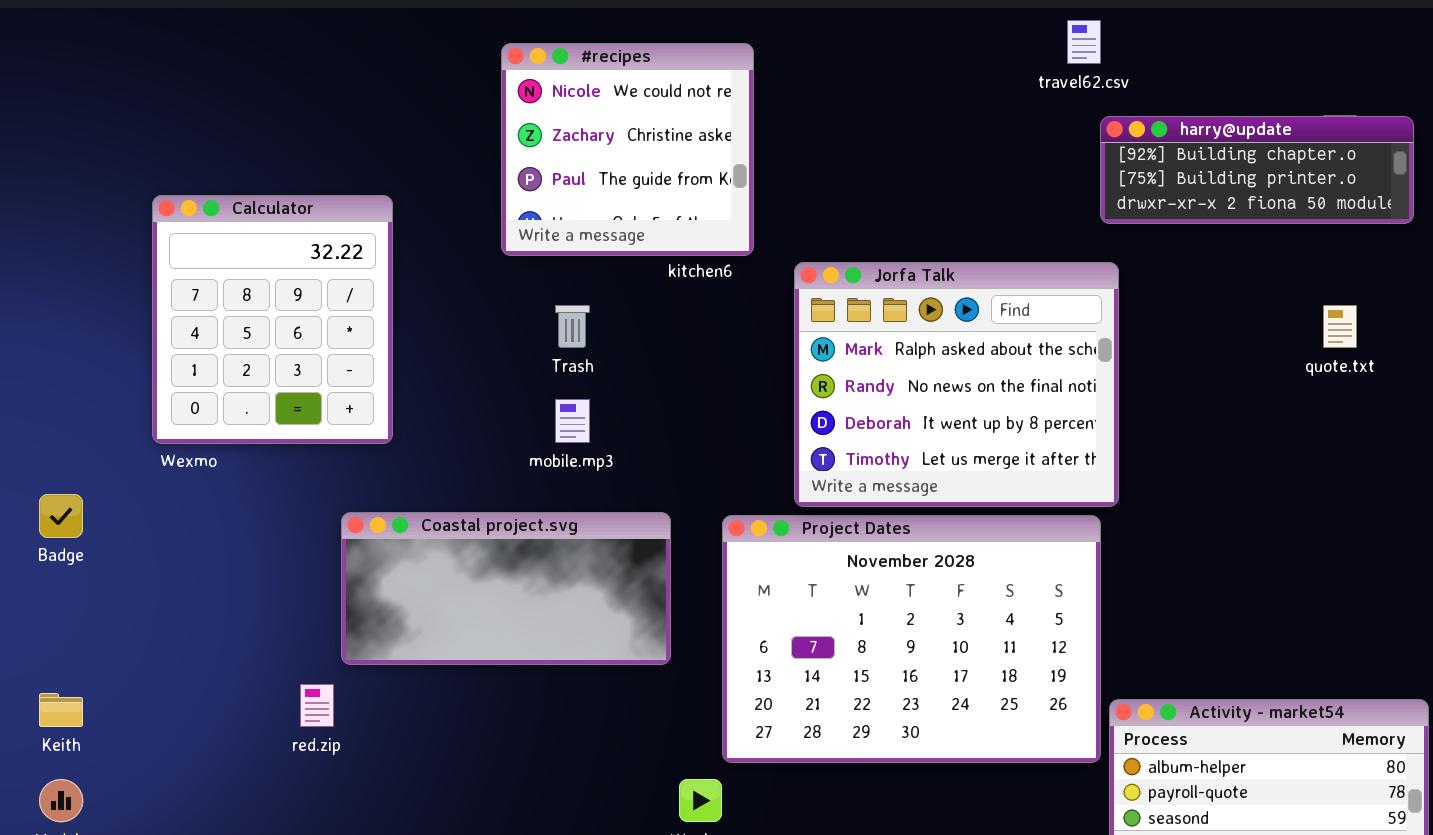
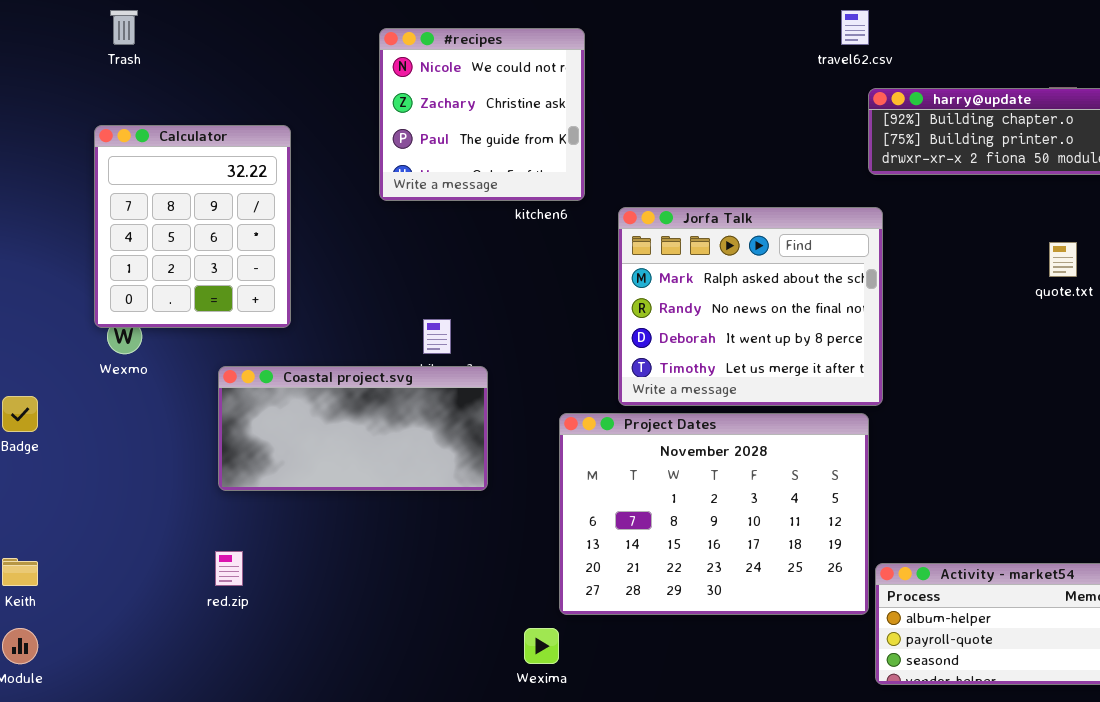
Calculator: [152,195,393,444] -> [94,125,291,328], moved
Trash: [555,305,590,348] -> [110,10,138,45], moved
Coastal project.svg: [341,512,671,665] -> [218,366,488,491], moved

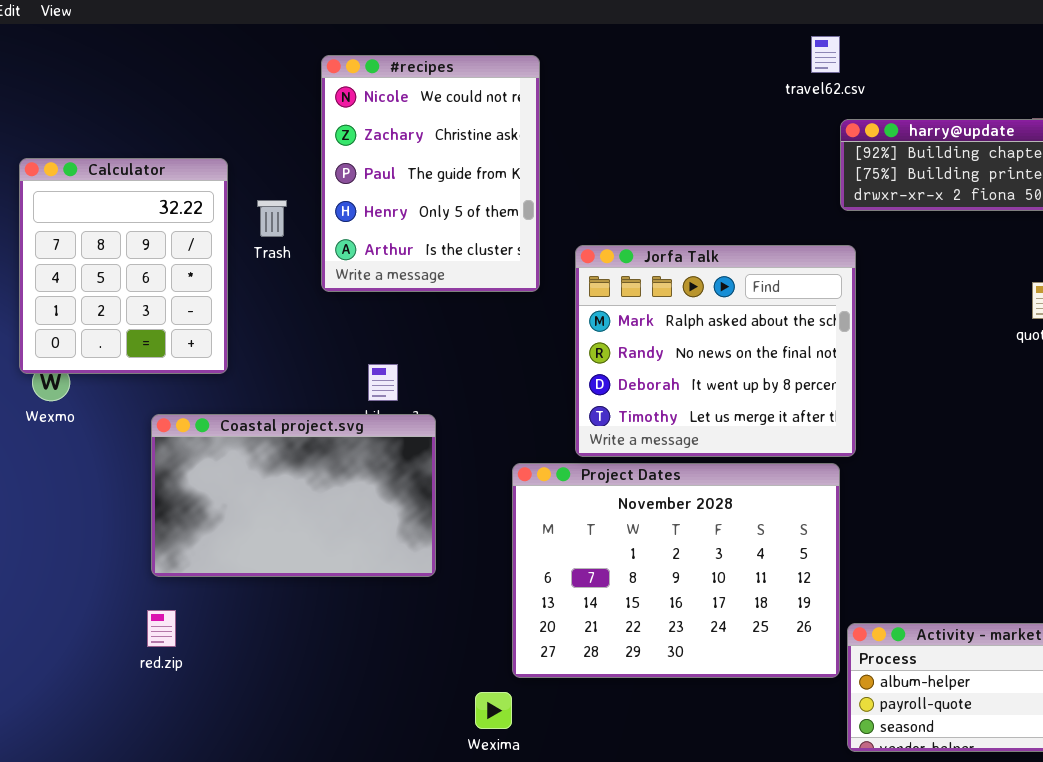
Trash: [110,10,138,45] -> [257,200,287,237], moved
#recipes: [379,28,585,201] -> [321,55,540,292], resized
Coastal project.svg: [218,366,488,491] -> [151,414,436,577], resized

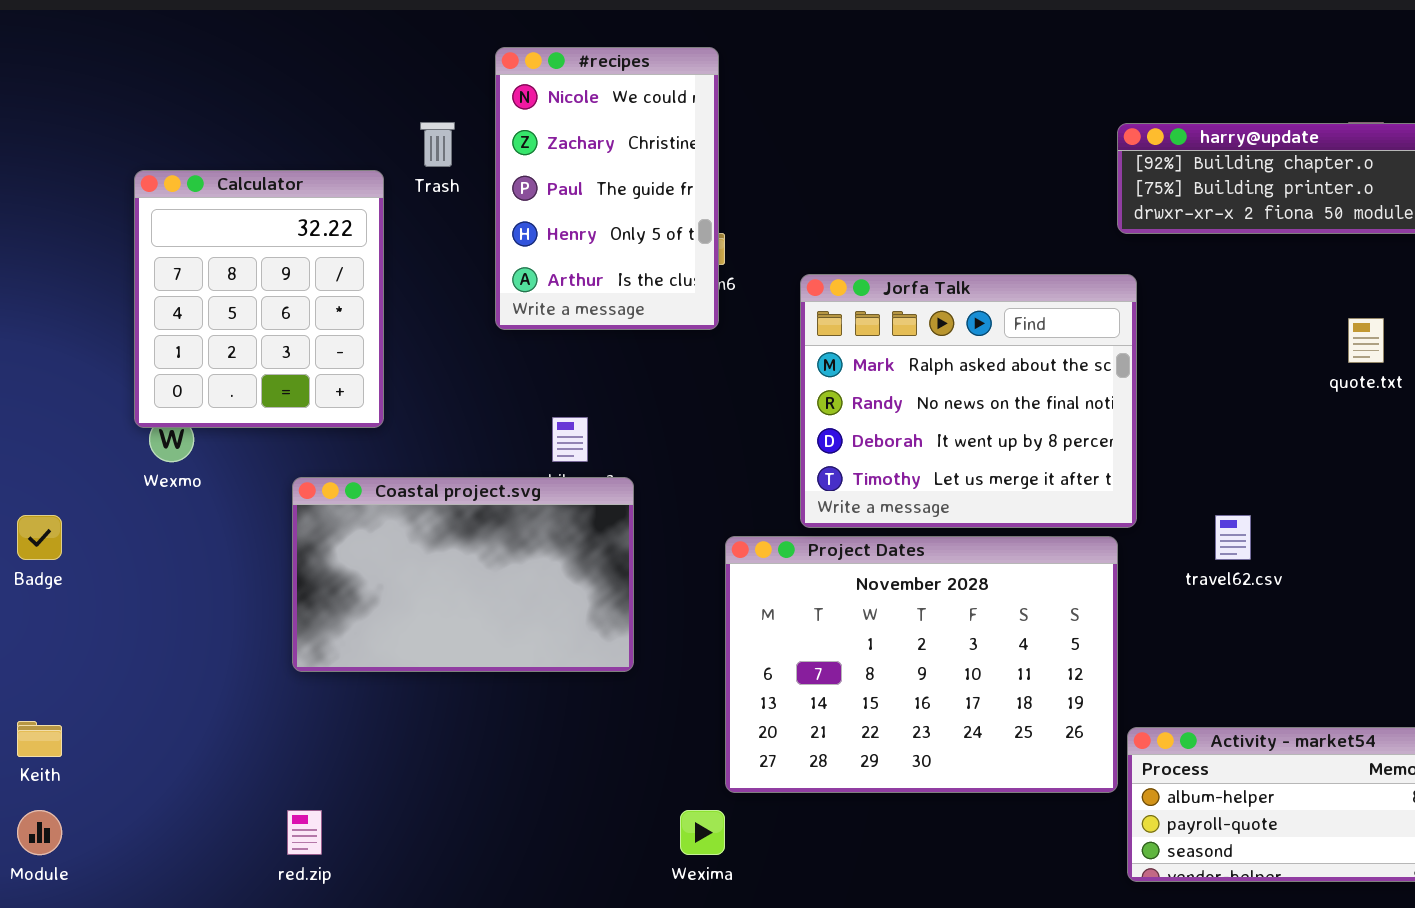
travel62.csv: [811,36,840,73] -> [1215,515,1251,560], moved
#recipes: [321,55,540,292] -> [495,47,719,330], resized
Trash: [257,200,287,237] -> [420,122,455,167], moved
red.zip: [147,610,176,647] -> [287,810,322,855], moved

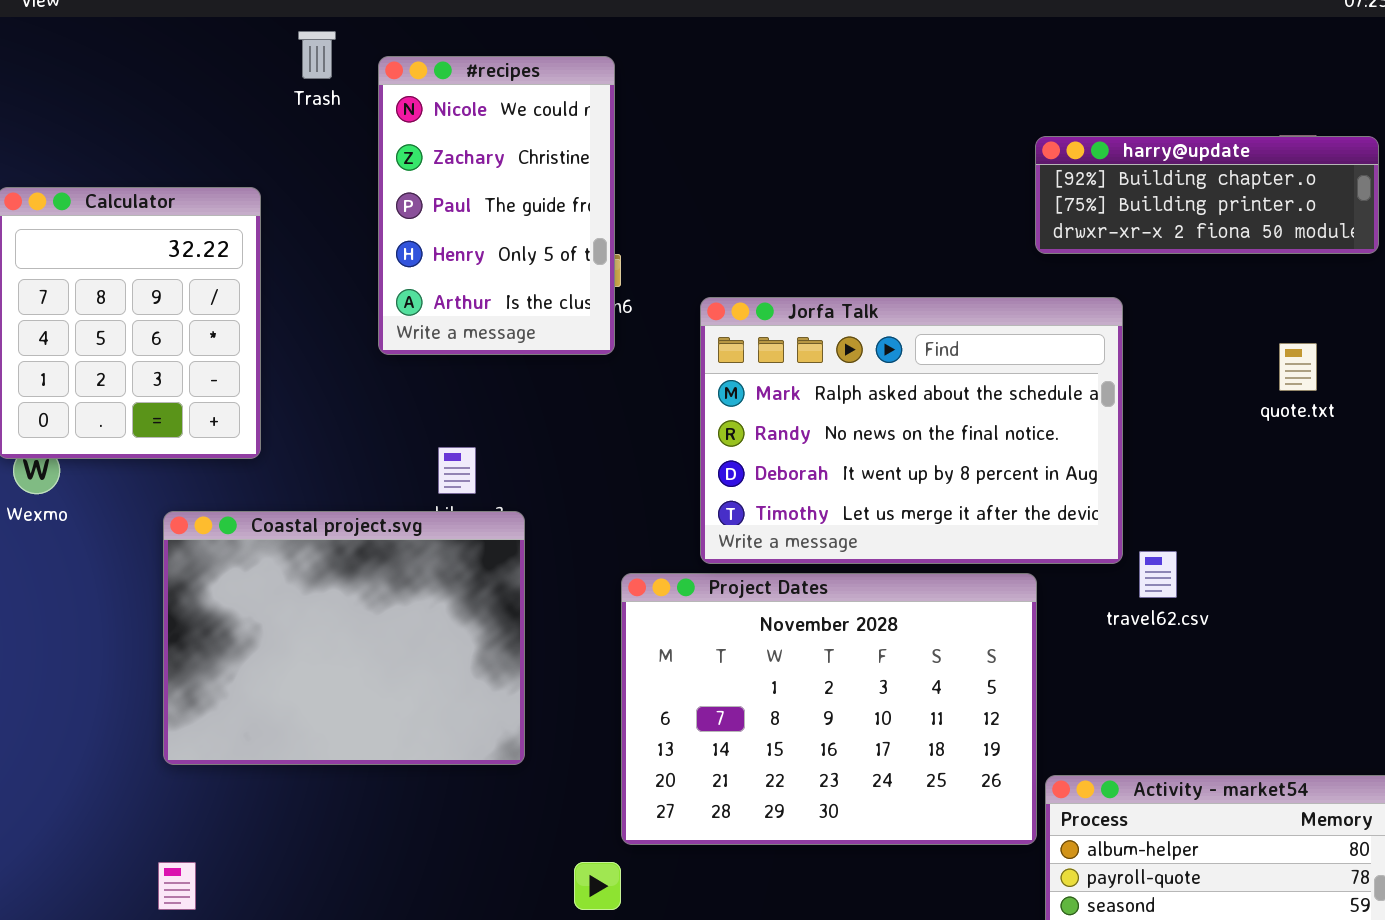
Trash: [420,122,455,167] -> [298,31,336,79], moved
Jorfa Talk: [800,274,1137,528] -> [700,297,1123,564], resized
Coastal project.svg: [292,477,634,672] -> [163,511,525,765], resized

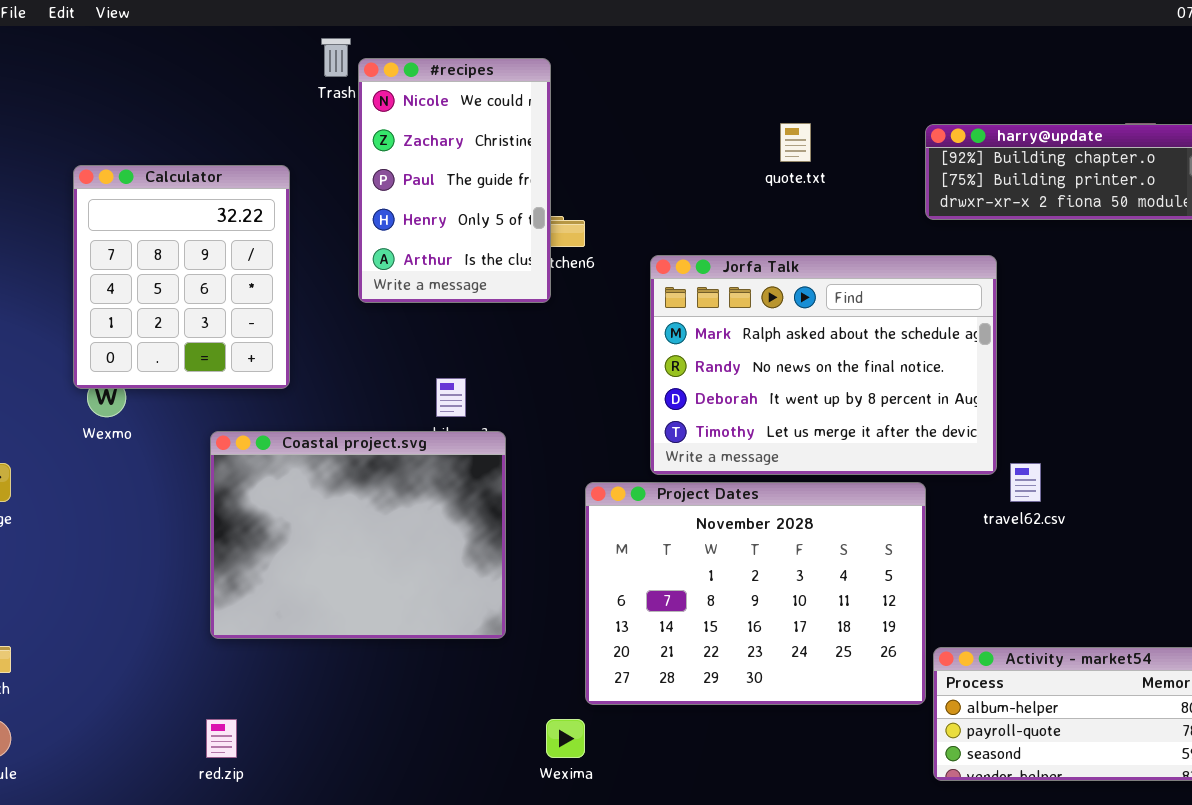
#recipes: [378,56,615,355] -> [358,58,551,303], moved
quote.txt: [1279,343,1317,391] -> [780,123,811,162], moved

